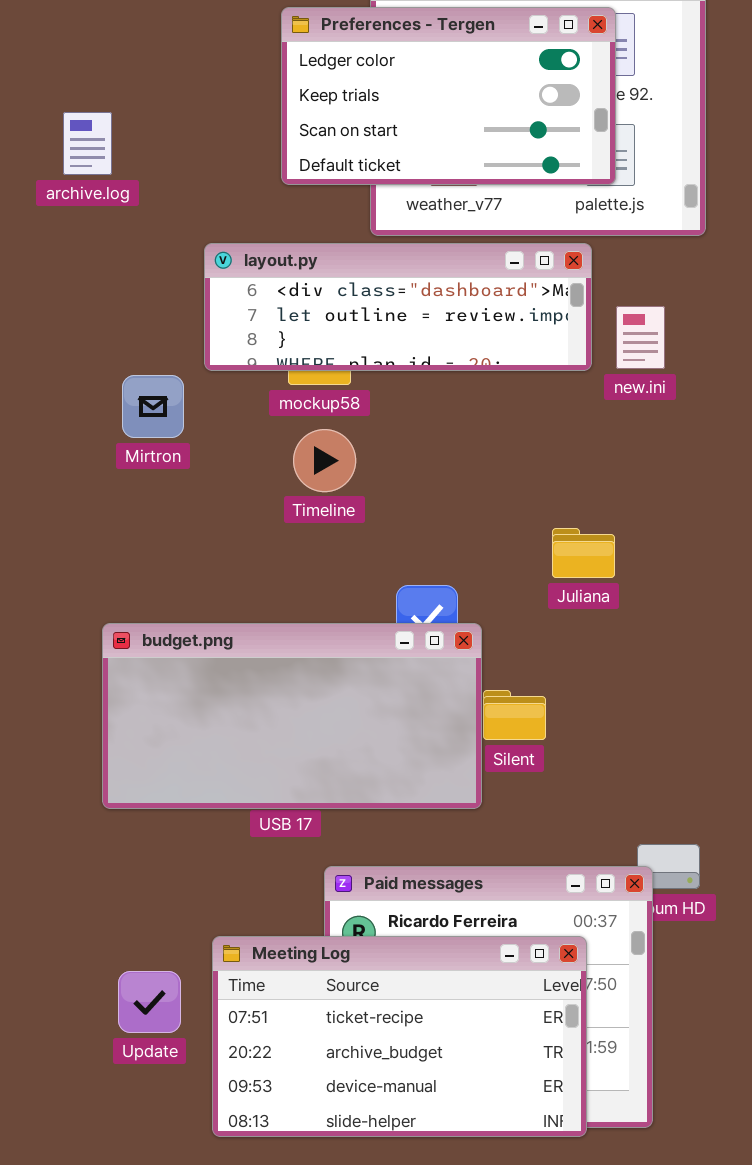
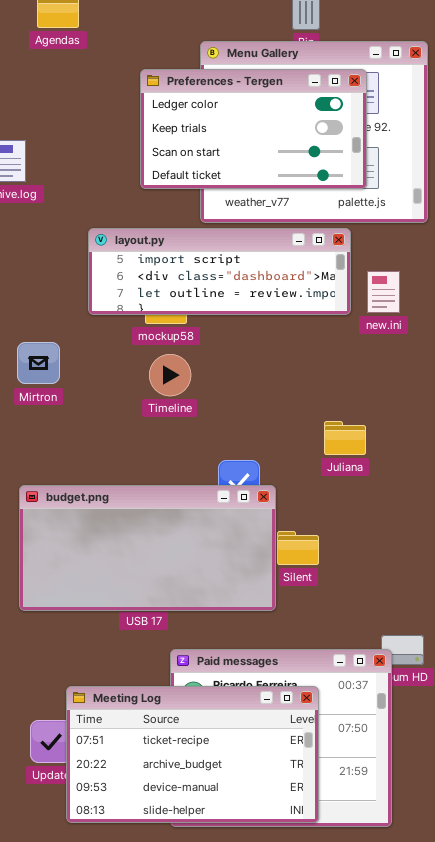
layout.py: [204,243,592,371] -> [88,228,351,315], scrolled up 1 row
Mirtron: [122,375,184,438] -> [17,342,60,384], moved
Meeting Log: [212,936,587,1137] -> [66,686,319,823], moved

